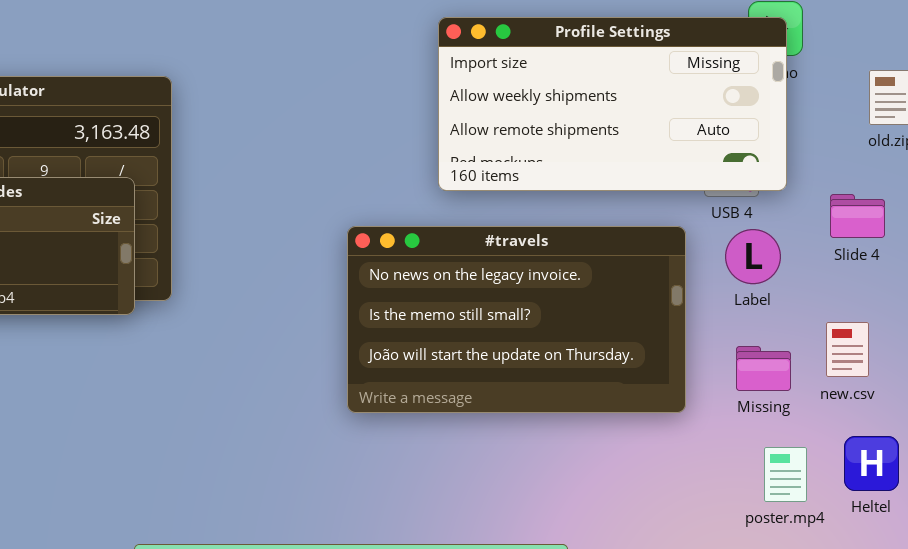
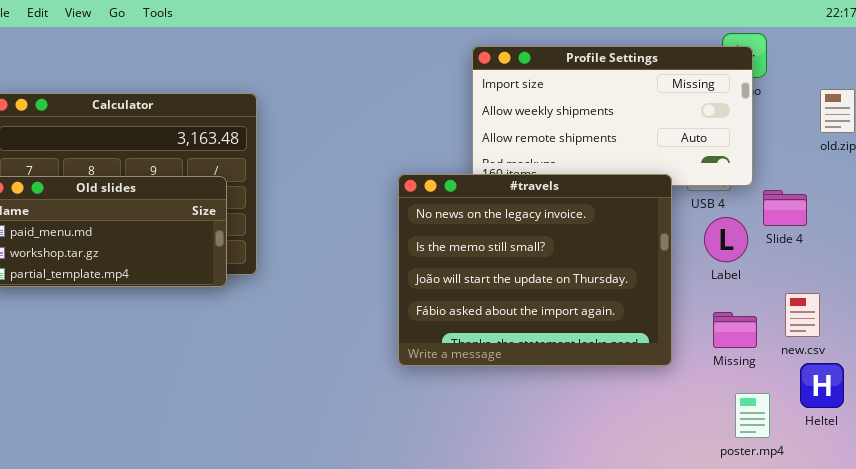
Slide 4: [830,194,885,238] -> [763,190,807,226], moved
#travels: [347,226,686,413] -> [398,174,672,366], resized
Heltel: [844,436,899,491] -> [800,363,844,408], moved

